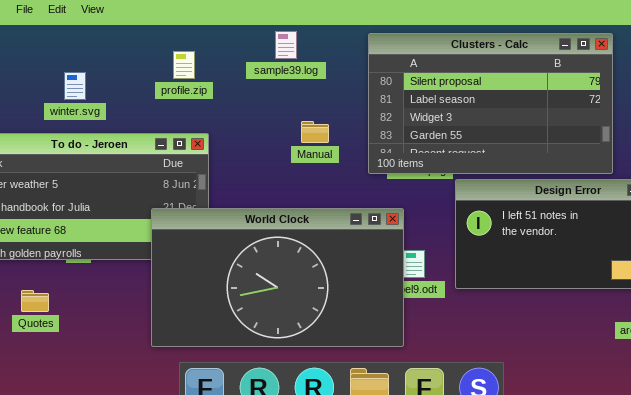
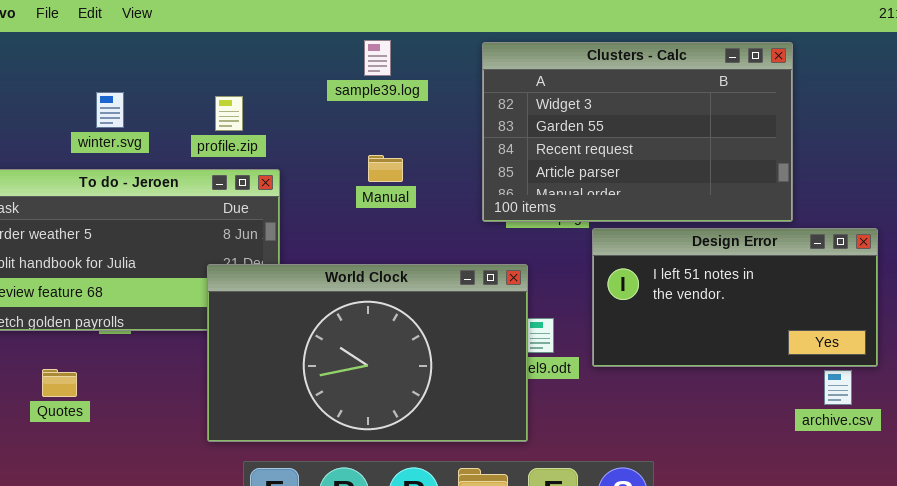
Clusters - Calc: [368,33,613,174] -> [482,42,793,222], scrolled down 2 rows
profile.zip: [173,51,195,79] -> [215,96,243,131], moved
Manual: [301,121,329,143] -> [368,155,403,182], moved

